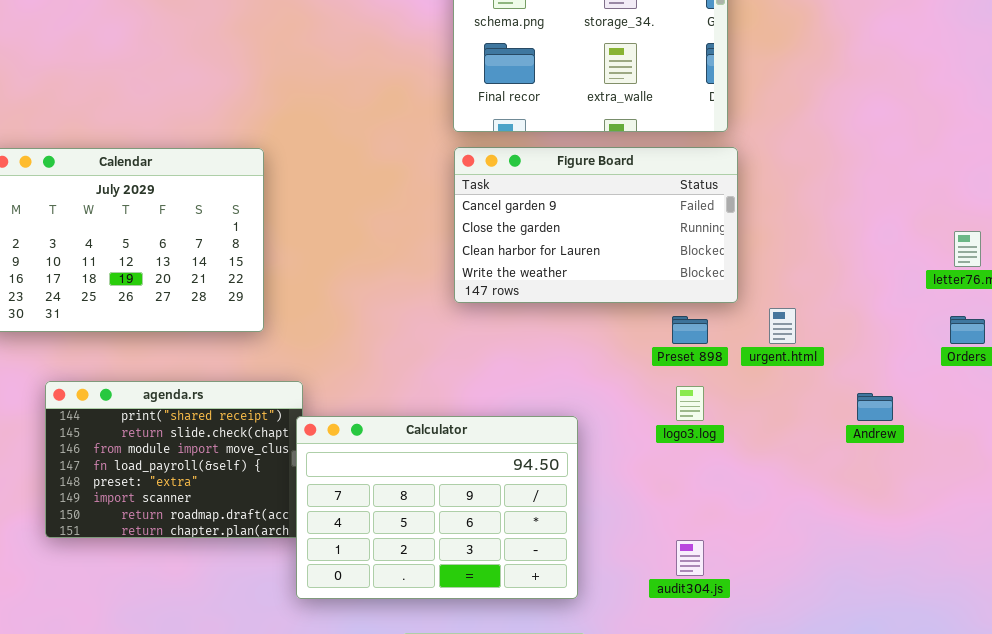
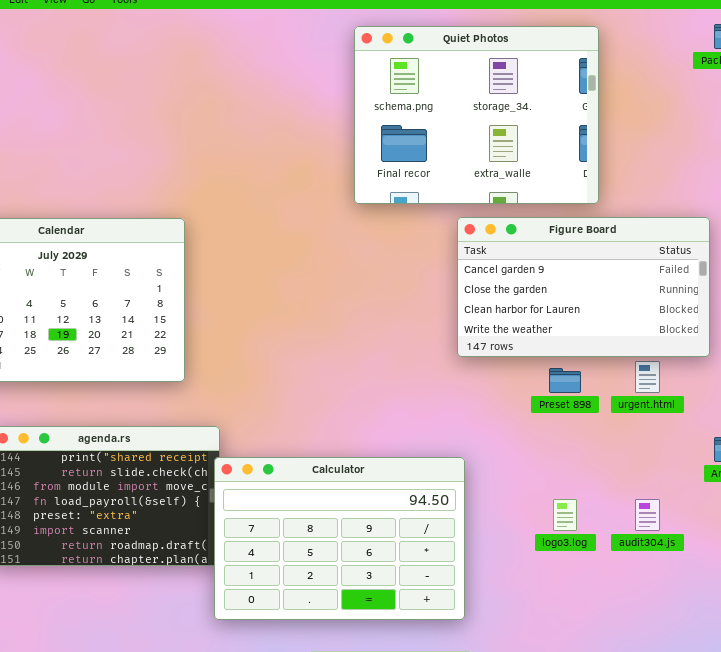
Figure Board: [454,147,738,303] -> [457,217,710,357], moved
logo3.log: [676,386,704,421] -> [553,499,577,531], moved
audit304.js: [676,540,704,576] -> [635,499,660,531], moved

